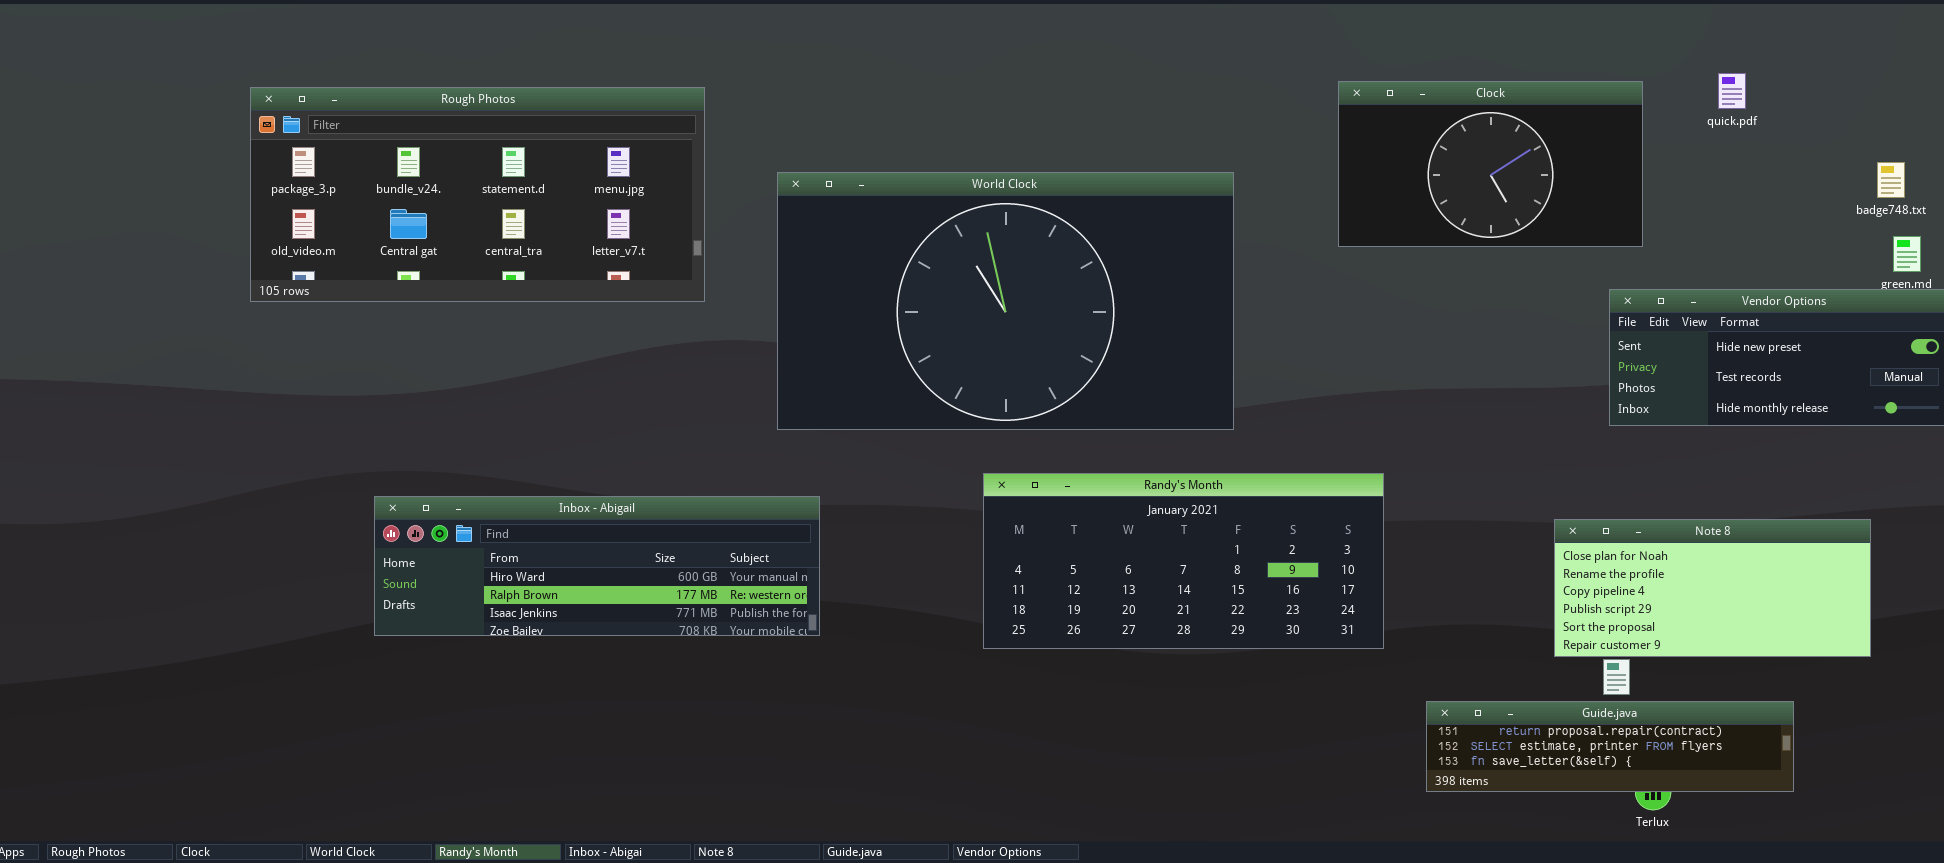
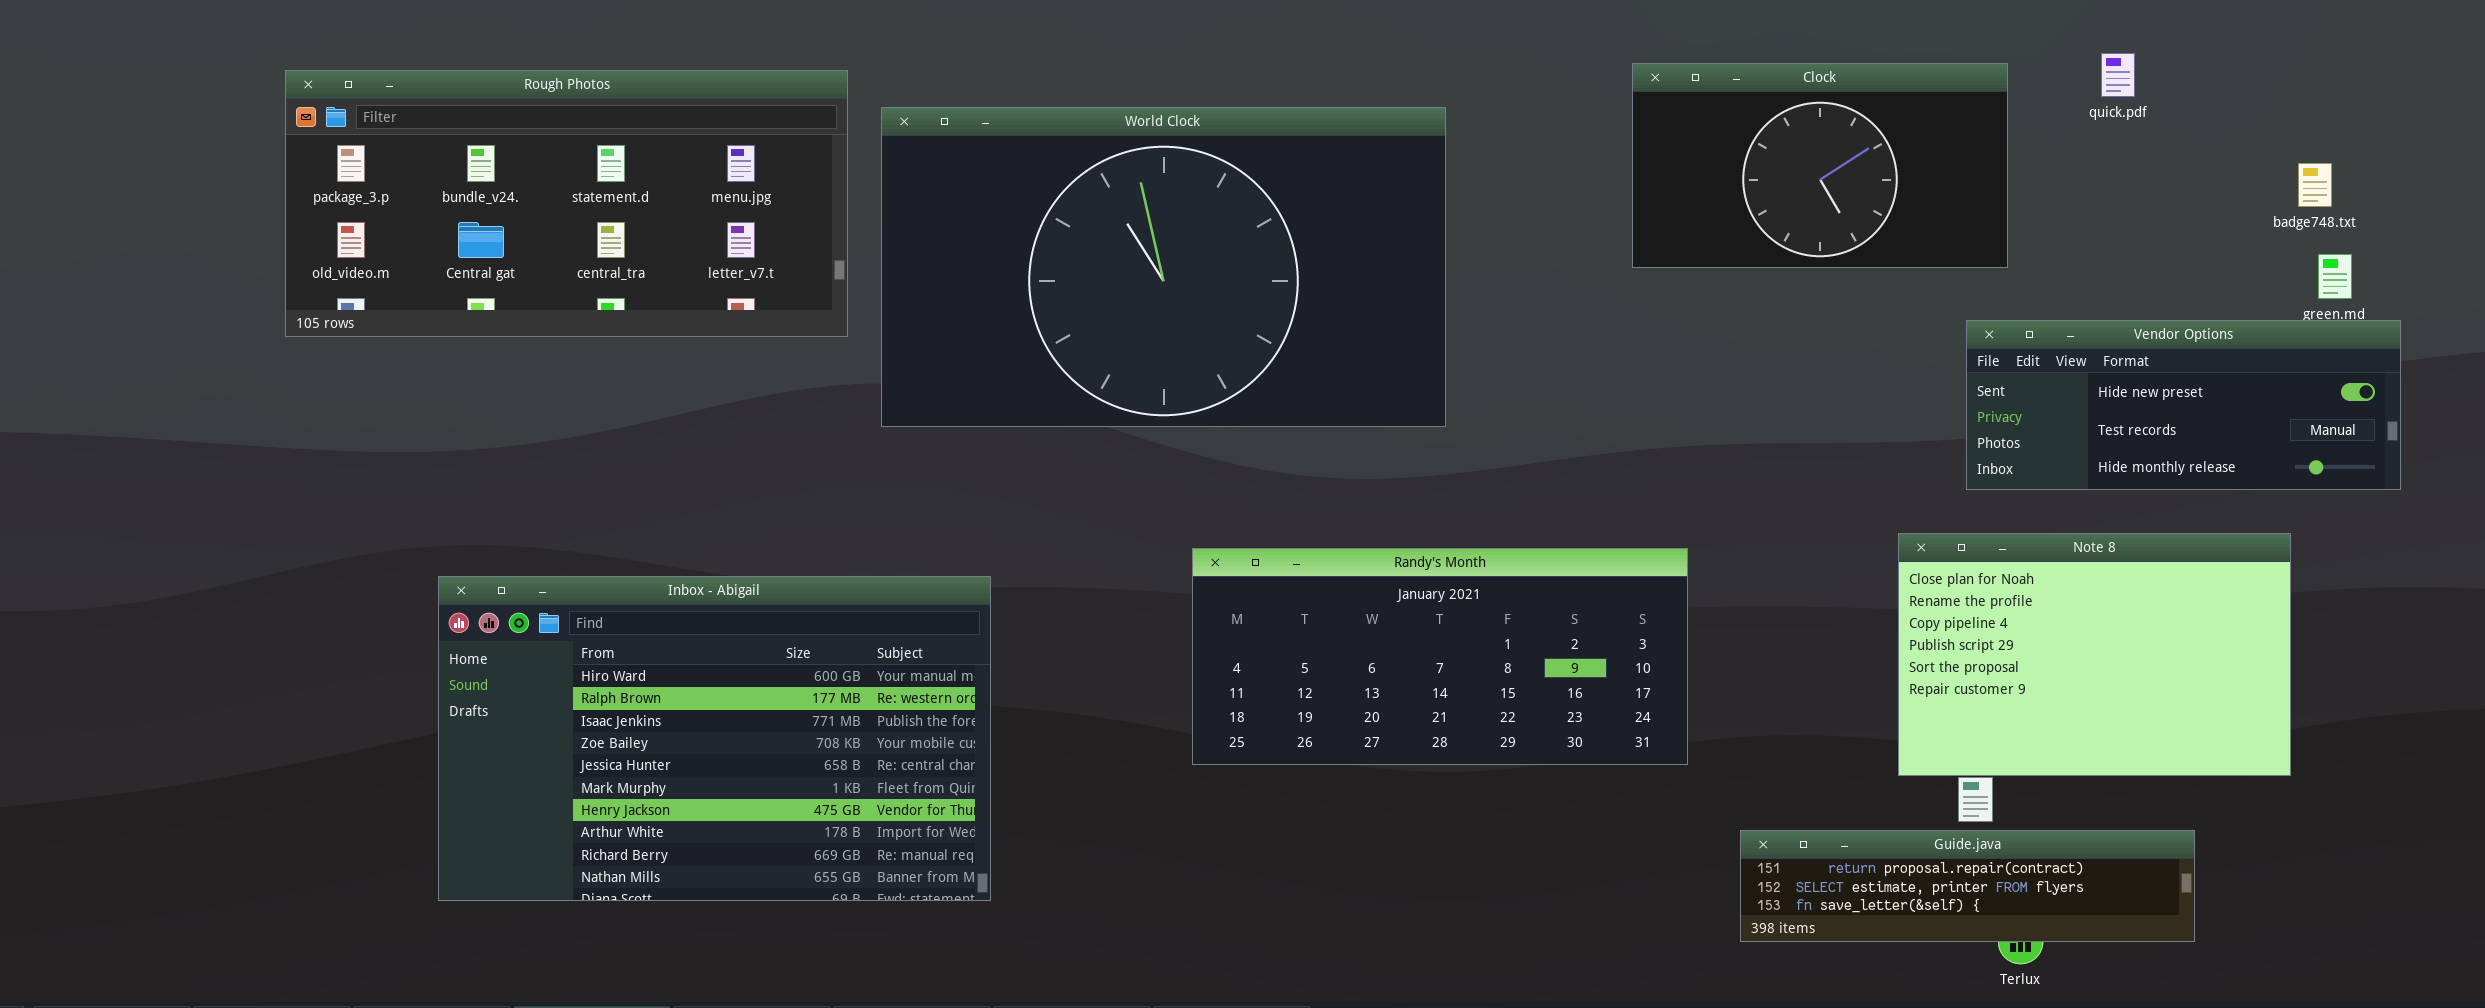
World Clock: [777,172,1234,430] -> [881,107,1446,427], moved
Inbox - Abigail: [374,496,820,636] -> [438,576,991,901], resized
Note 8: [1554,519,1871,657] -> [1898,533,2291,776], resized

